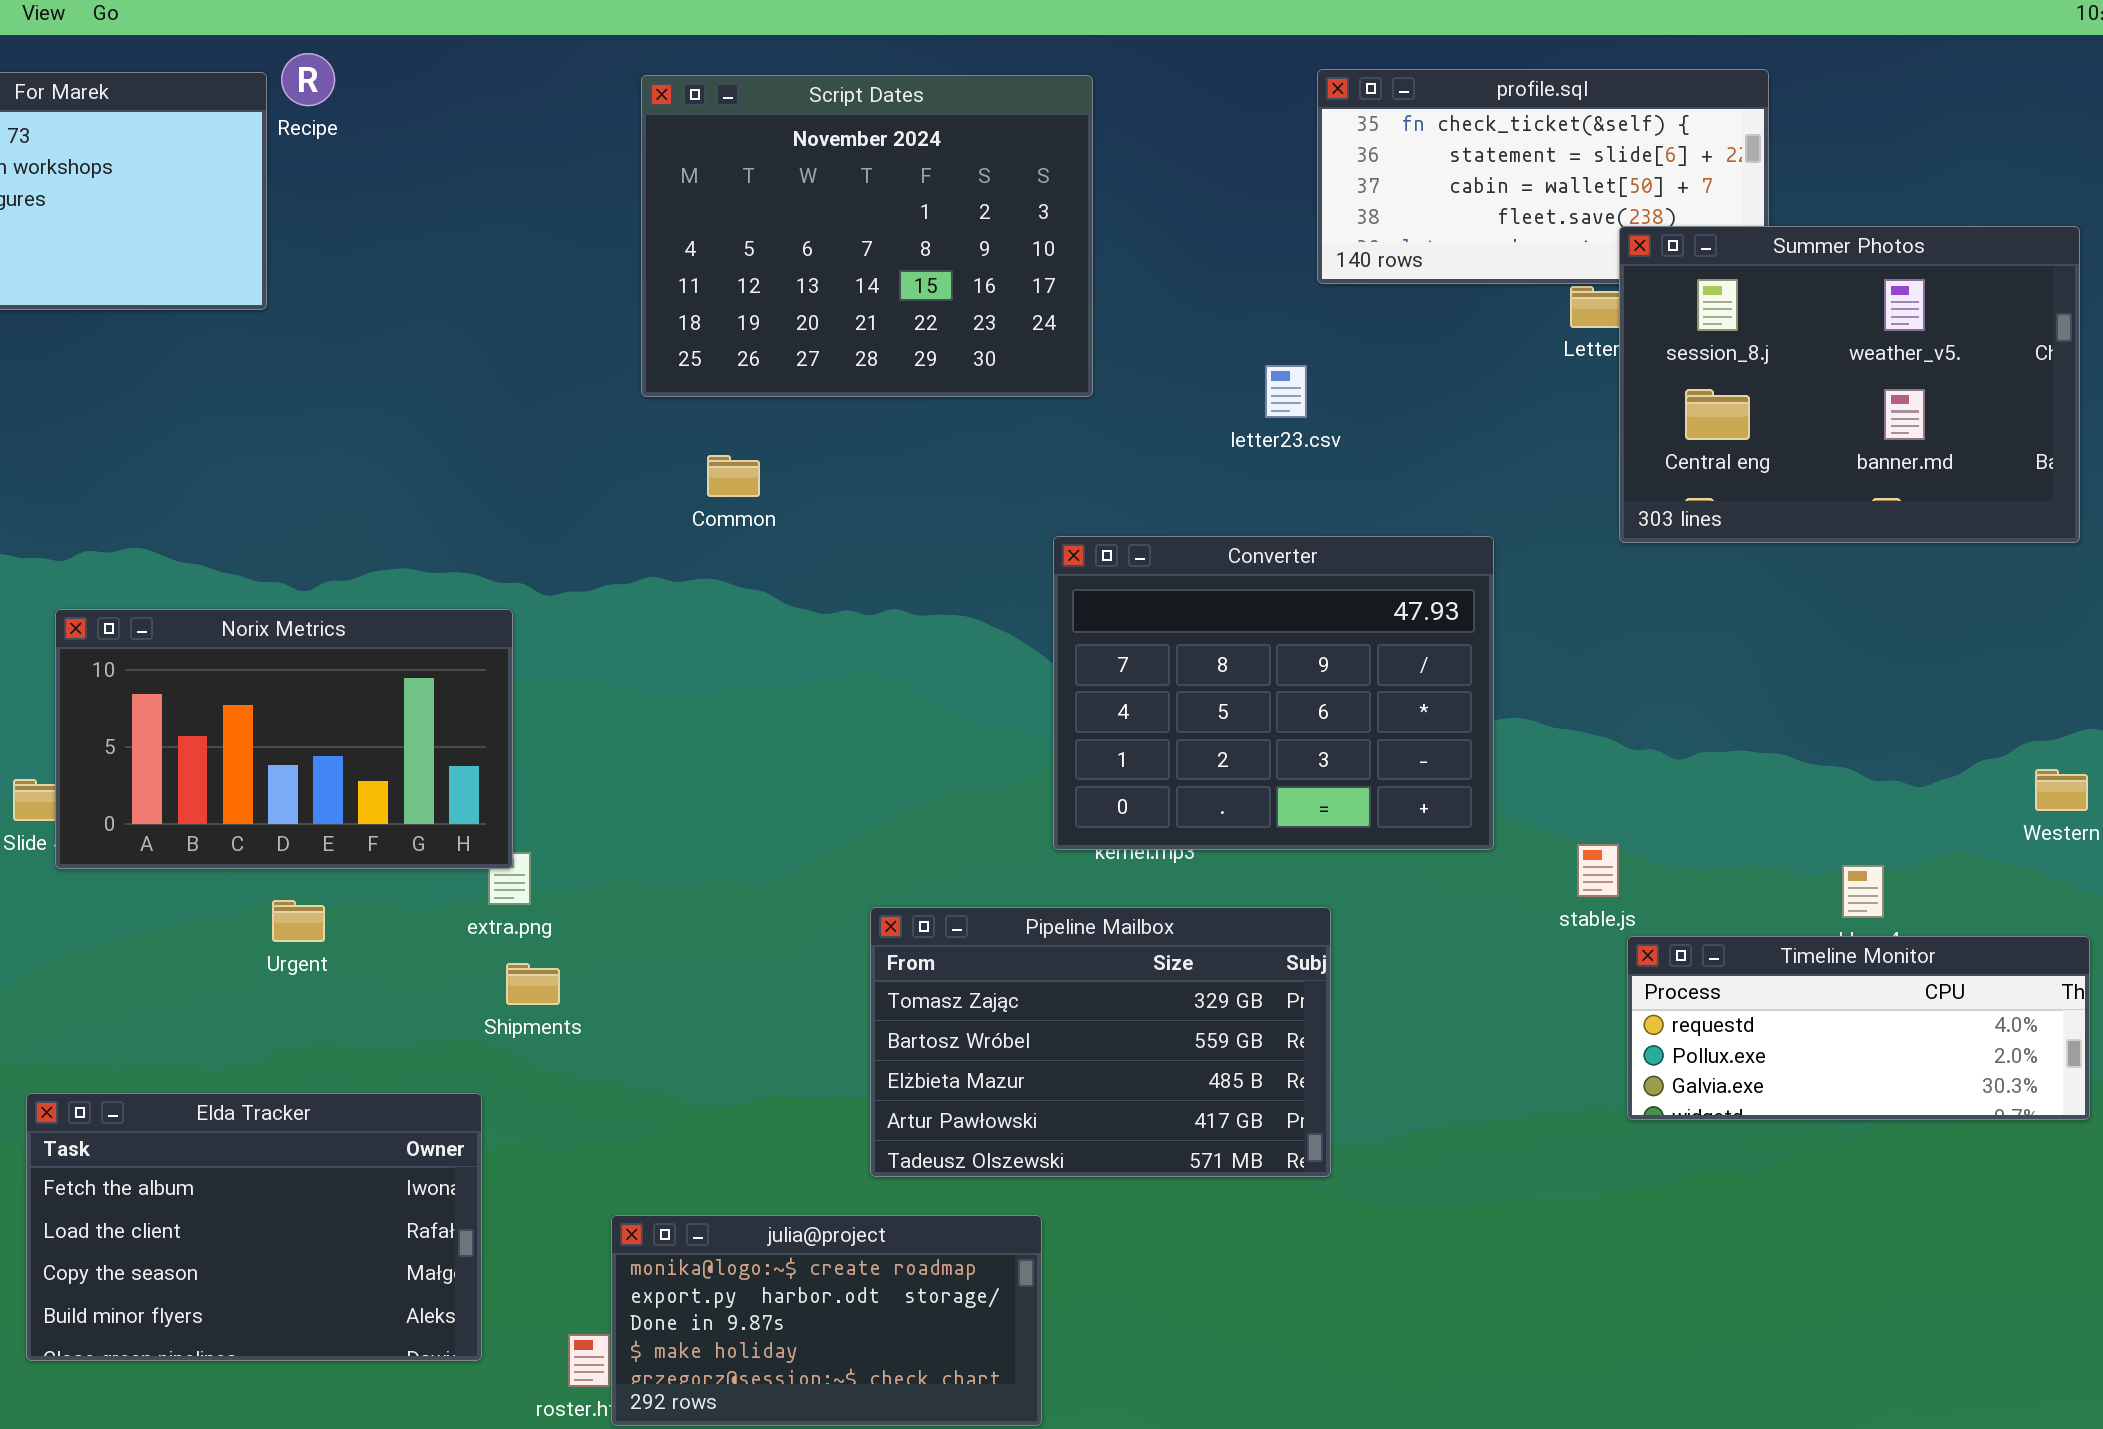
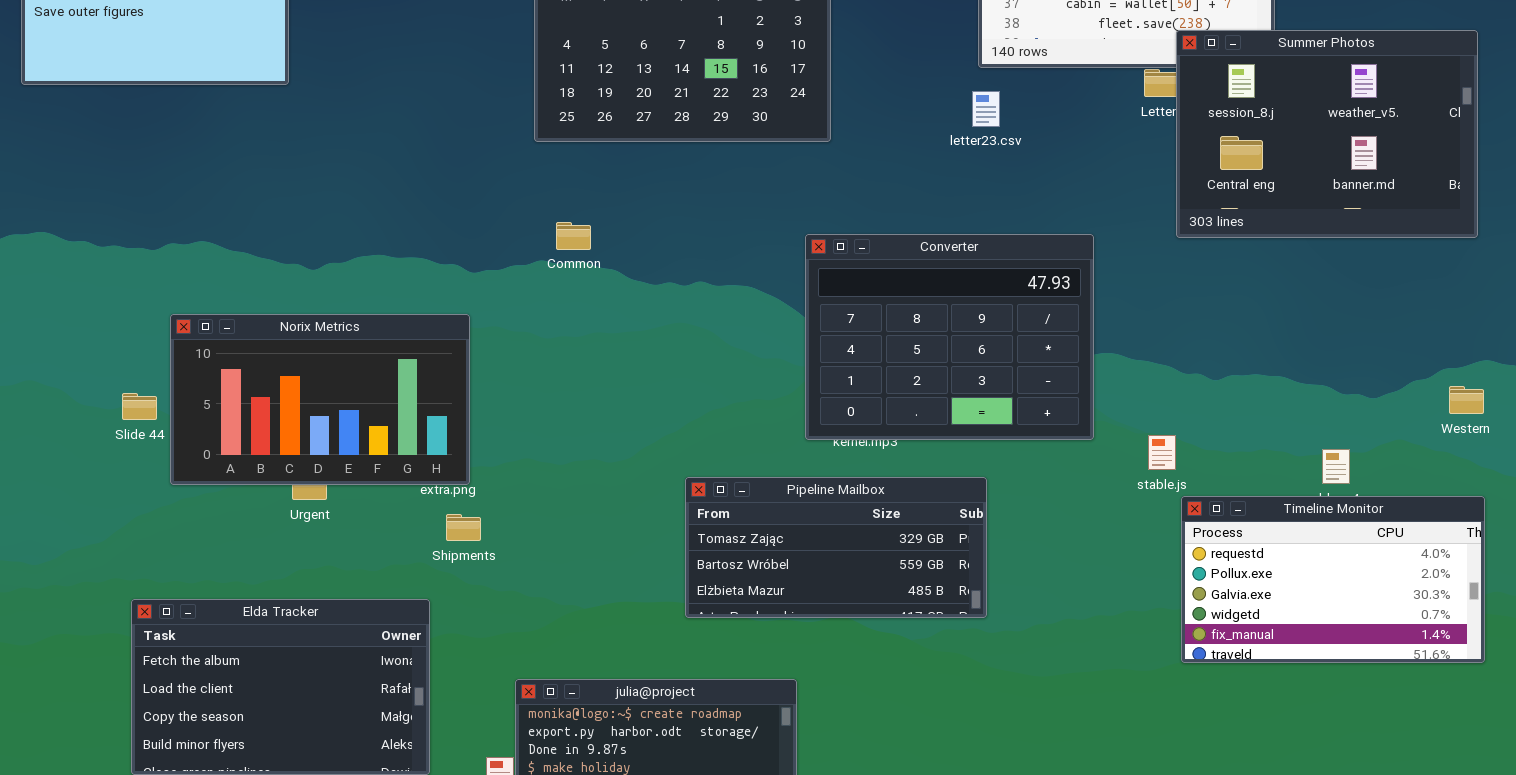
letter23.csv: [1265,365,1307,418] -> [972,91,1000,127], moved
Common: [707,455,760,497] -> [556,222,591,250], moved
Norix Metrics: [55,609,513,869] -> [170,314,470,485], moved
Pipeline Mailbox: [870,907,1331,1177] -> [685,477,987,618], resized
Timeline Monitor: [1627,936,2090,1120] -> [1181,496,1485,663], resized

